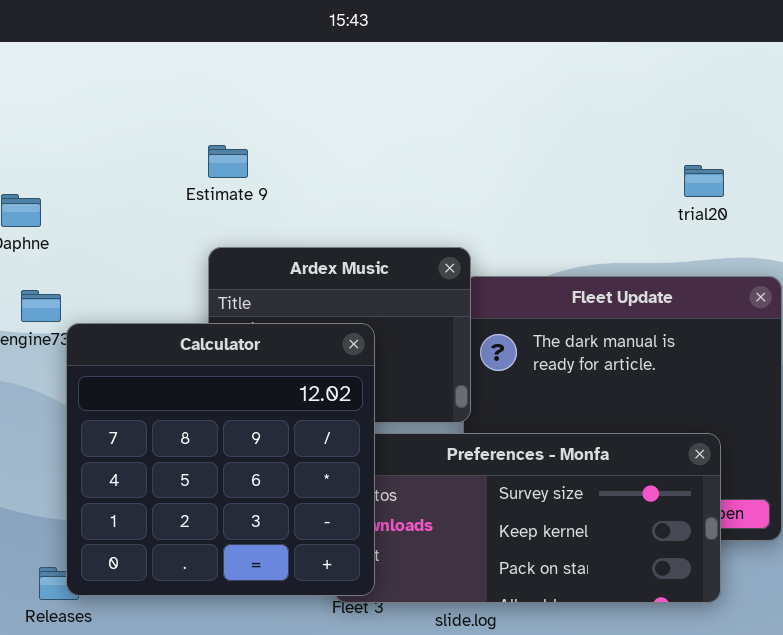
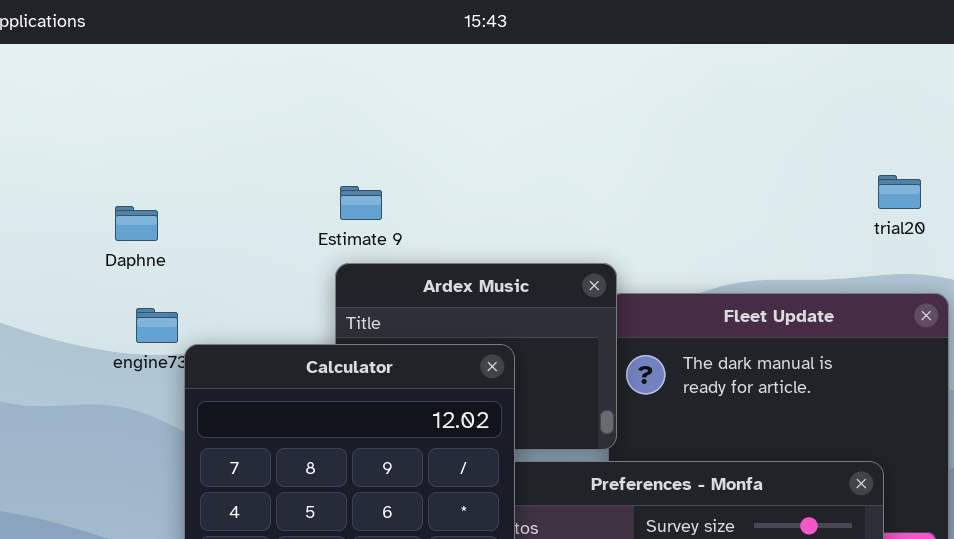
Estimate 9: [208,145,248,178] -> [340,186,382,220], moved
trial20: [684,165,724,197] -> [878,175,921,209], moved

